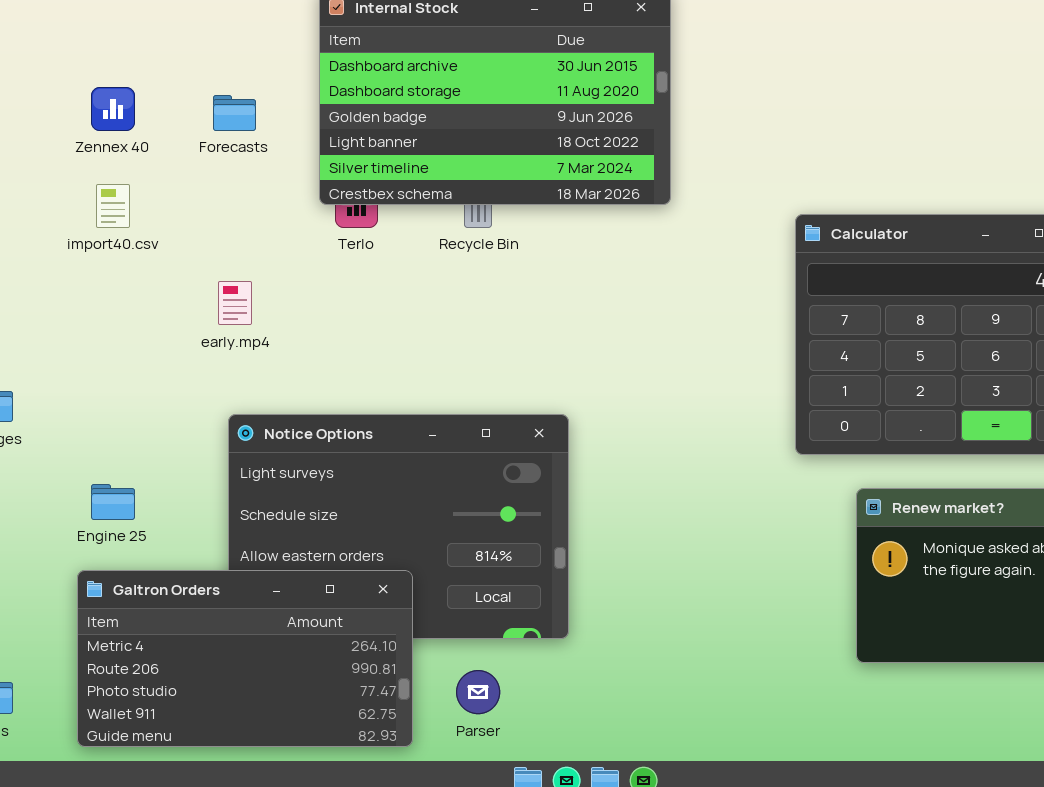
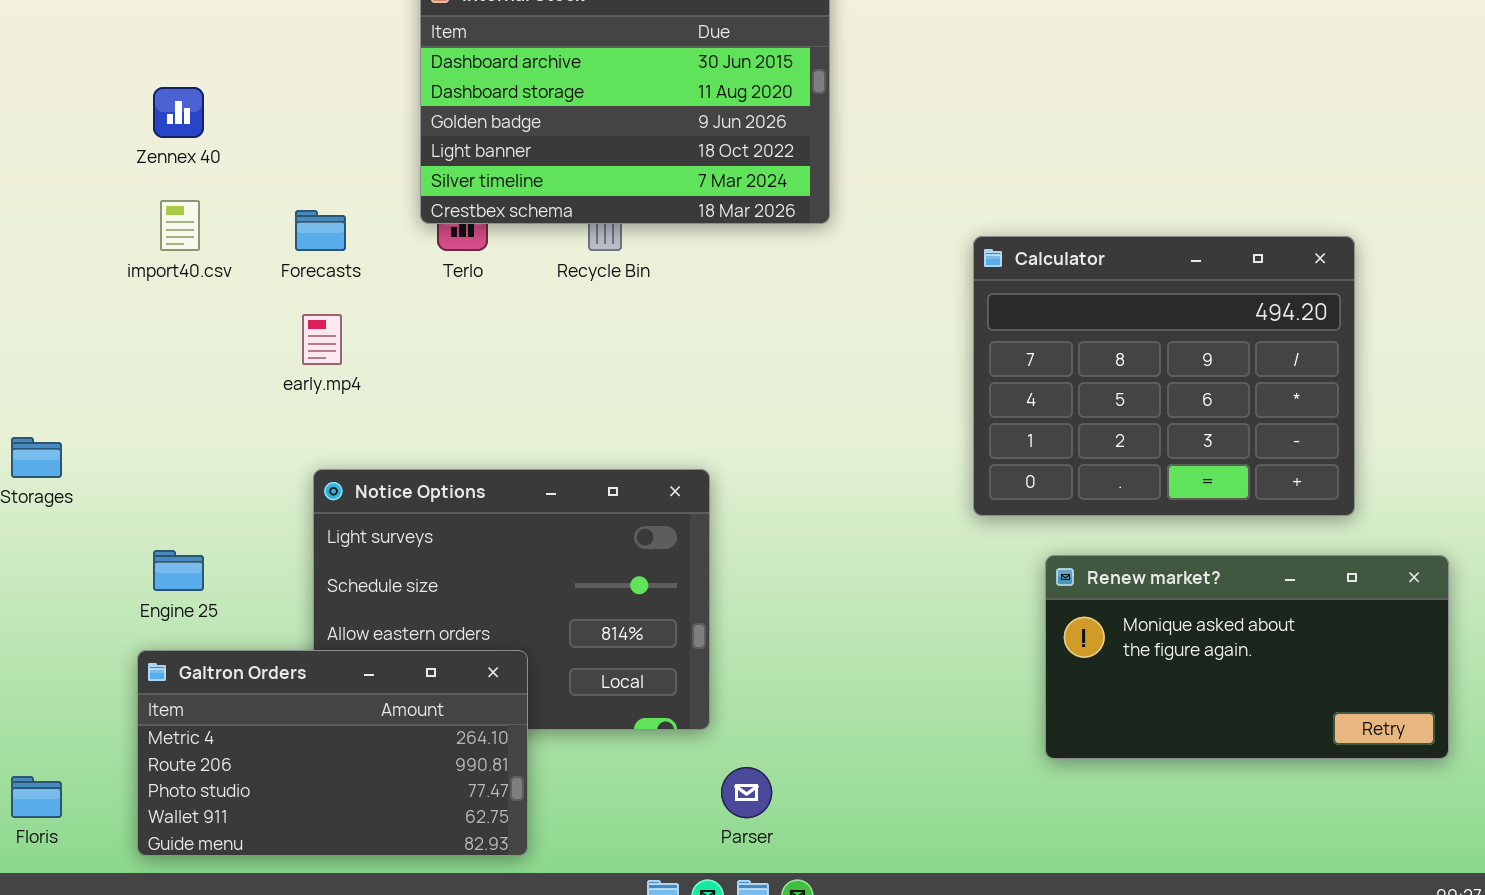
Forecasts: [213,95,256,131] -> [295,210,346,251], moved
Parser: [456,670,500,714] -> [721,767,772,818], moved

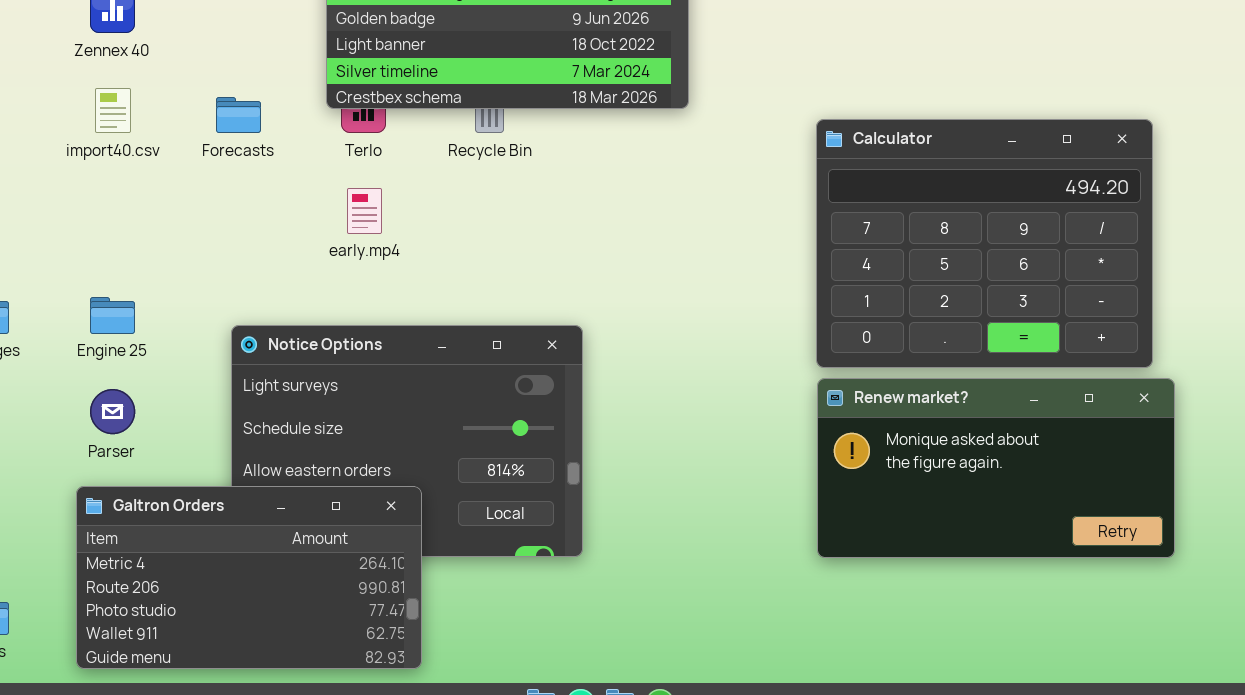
early.mp4: [302,314,342,365] -> [347,188,382,234], moved
Engine 25: [153,550,204,591] -> [90,297,135,334], moved
Renew market?: [1045,555,1449,759] -> [817,378,1175,558], moved
Parser: [721,767,772,818] -> [90,389,135,434], moved

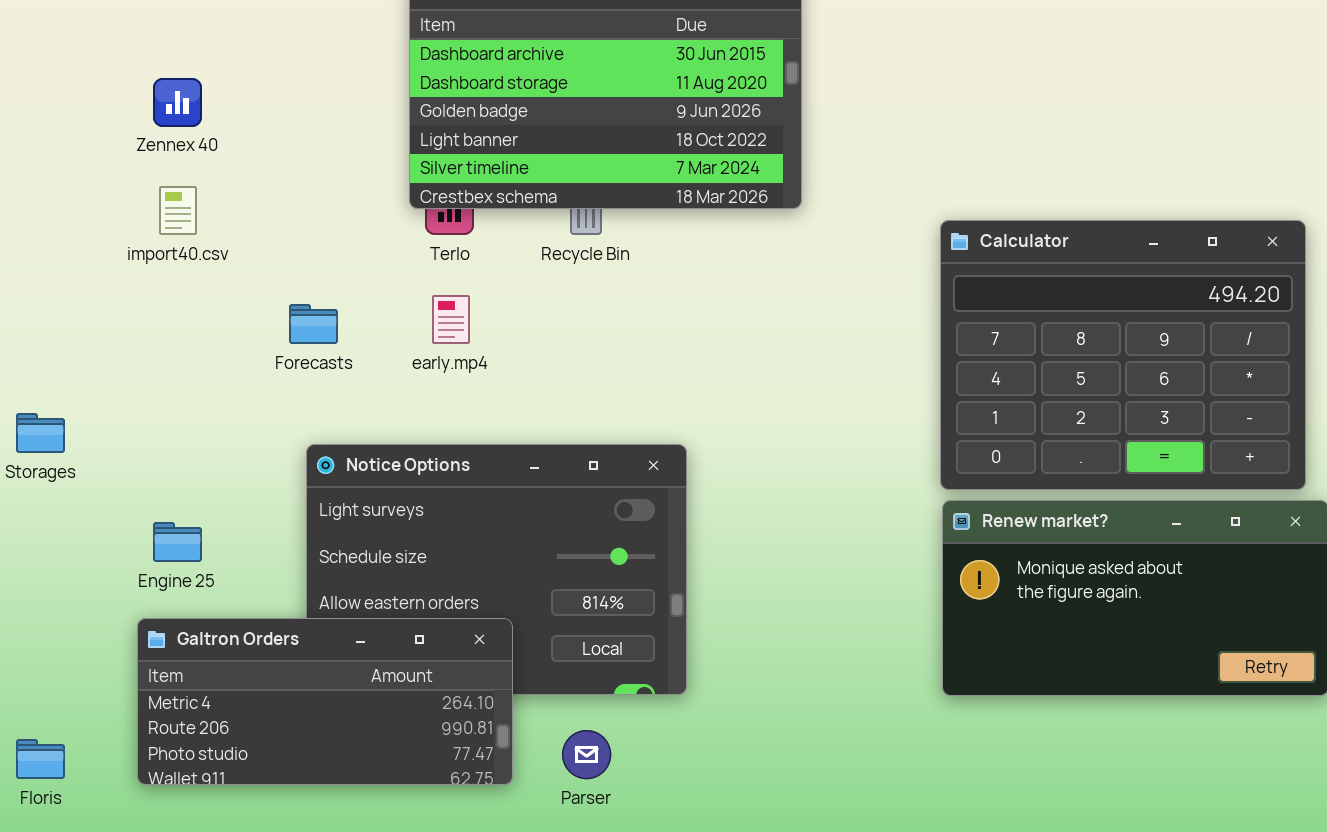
Forecasts: [216,97,261,133] -> [289,304,338,344], moved
Engine 25: [90,297,135,334] -> [153,522,202,562], moved
Parser: [90,389,135,434] -> [562,730,611,779], moved
Galtron Orders: [76,486,422,669] -> [137,618,513,785], resized

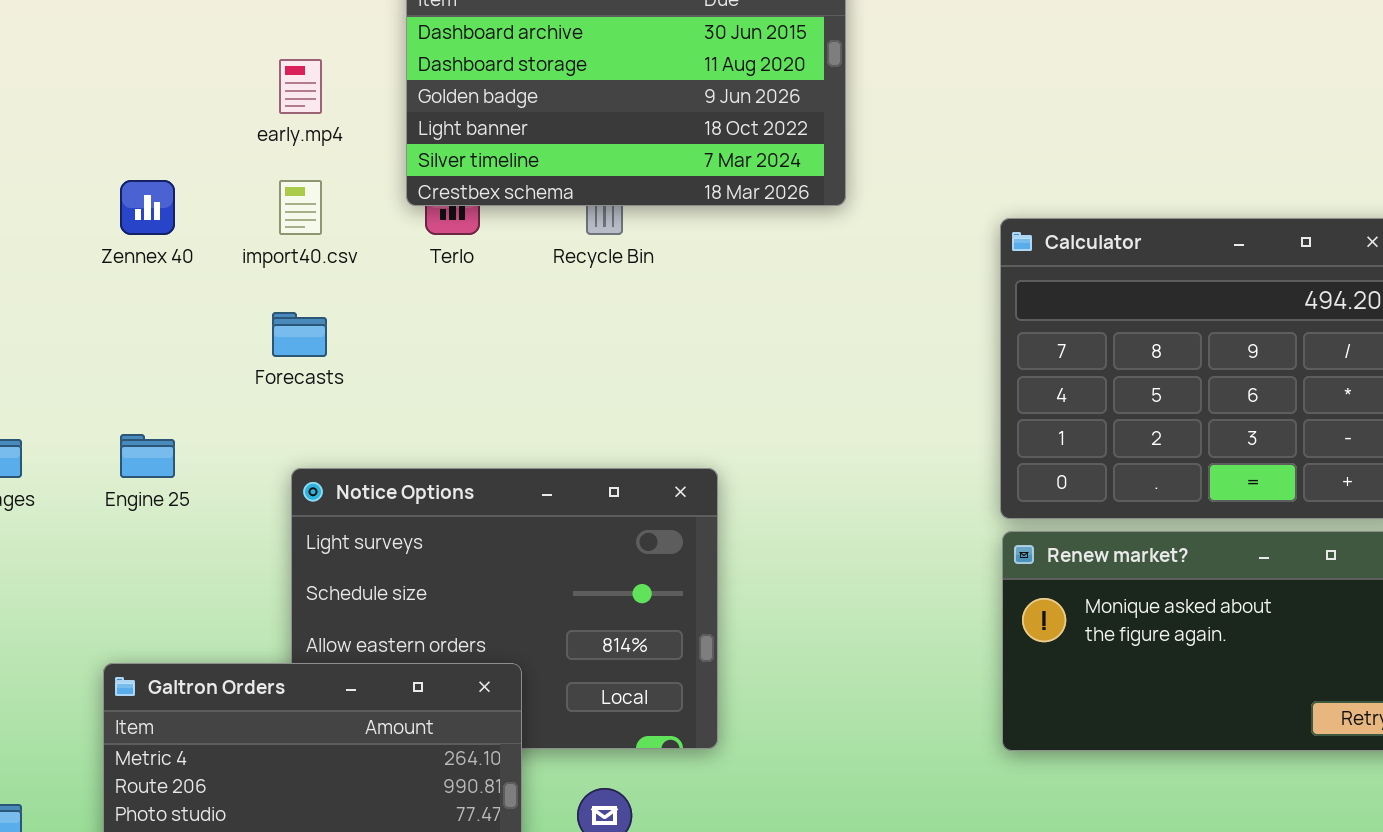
Zennex 40: [153,78,202,127] -> [120,180,175,235], moved
import40.csv: [159,186,197,235] -> [279,180,322,235], moved
early.mp4: [432,295,470,344] -> [279,59,322,114], moved
Engine 25: [153,522,202,562] -> [120,434,175,478], moved

